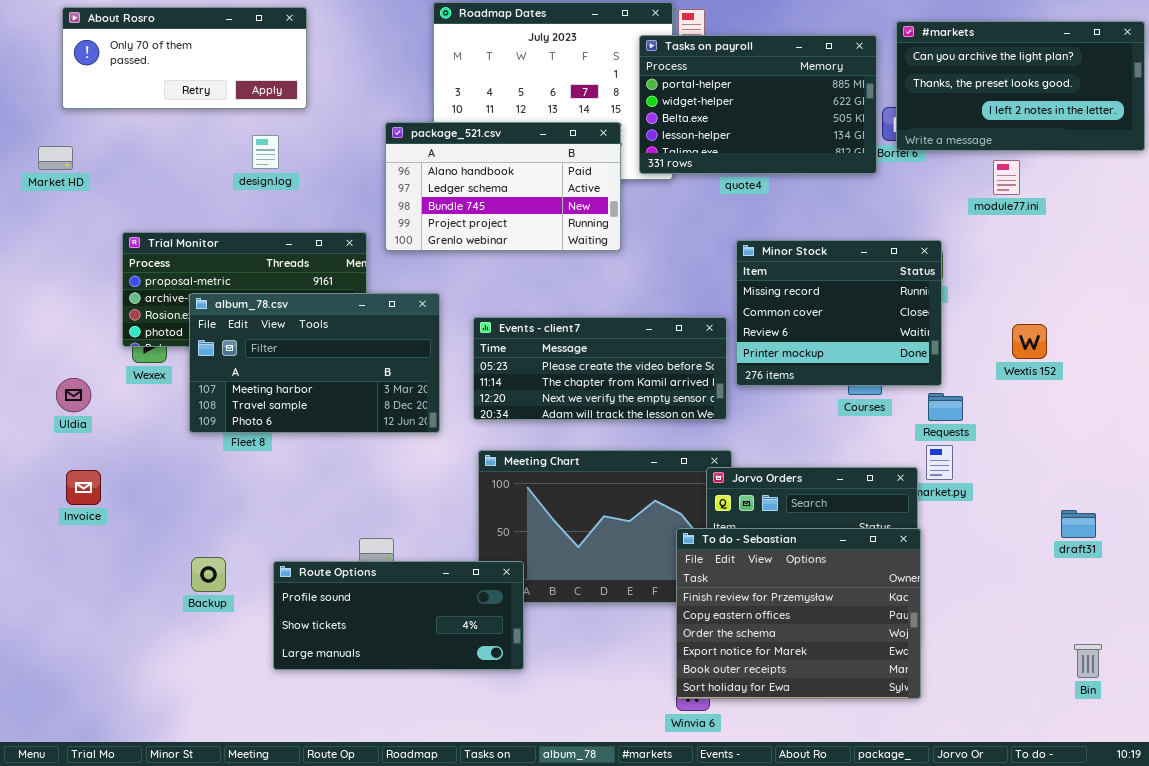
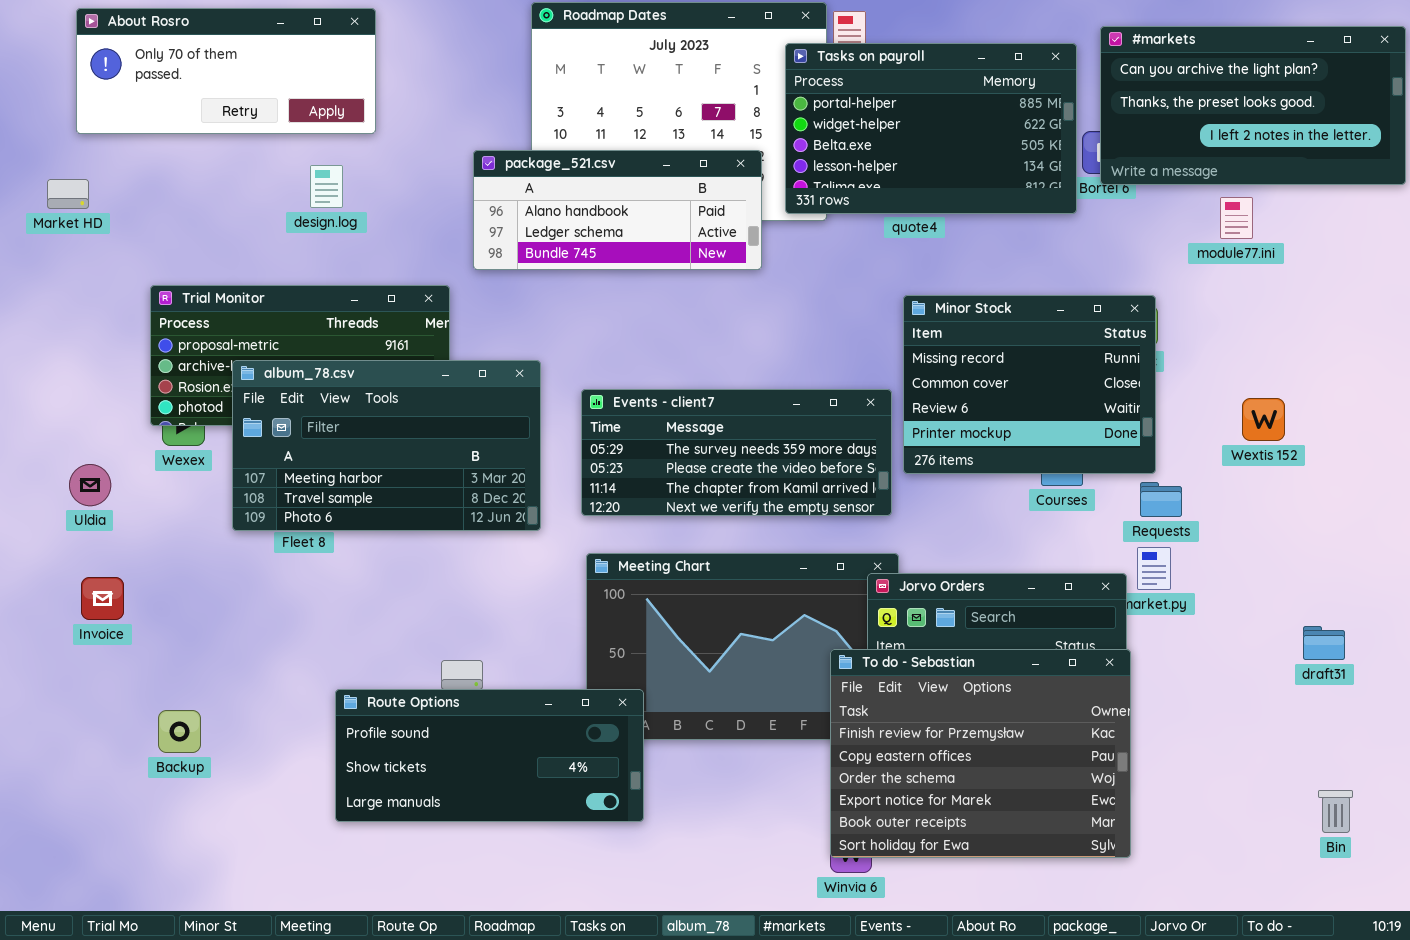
package_521.csv: [385,122,621,251] -> [473,150,762,270], resized
Events - client7: [473,317,727,420] -> [581,389,892,516], scrolled up 1 row
Backup: [191,557,226,592] -> [158,710,201,753], moved

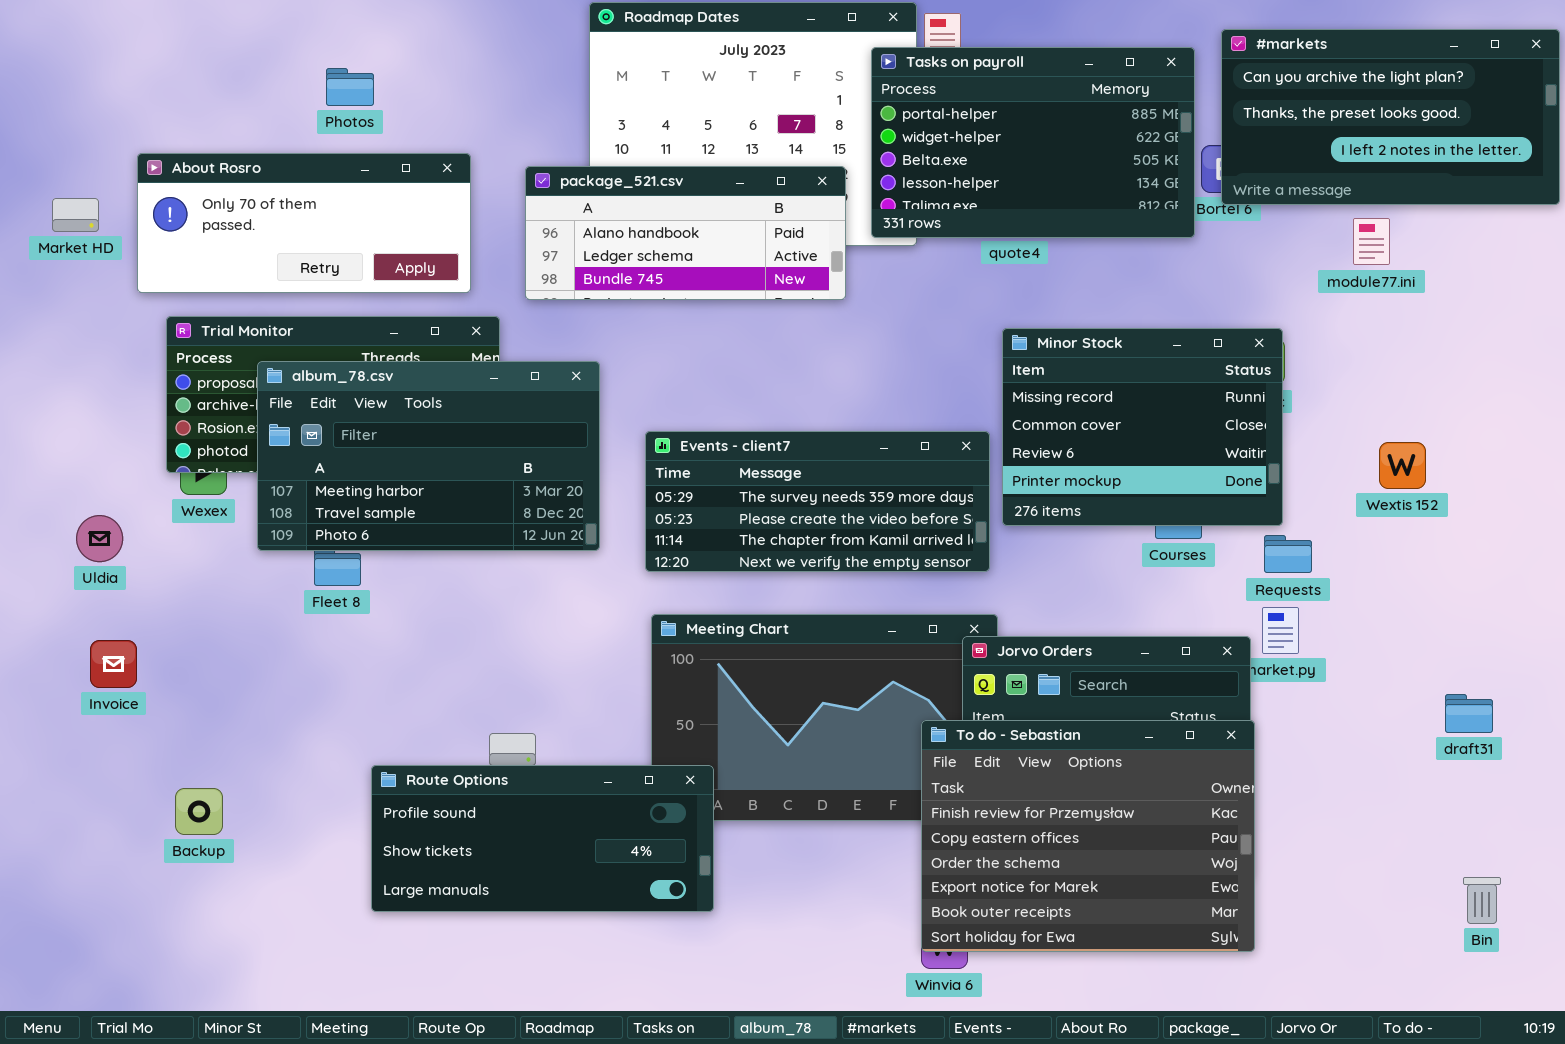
About Rosro: [76,8,376,134] -> [137,153,471,293], moved
album_78.csv: [232,360,541,531] -> [257,361,600,551], moved

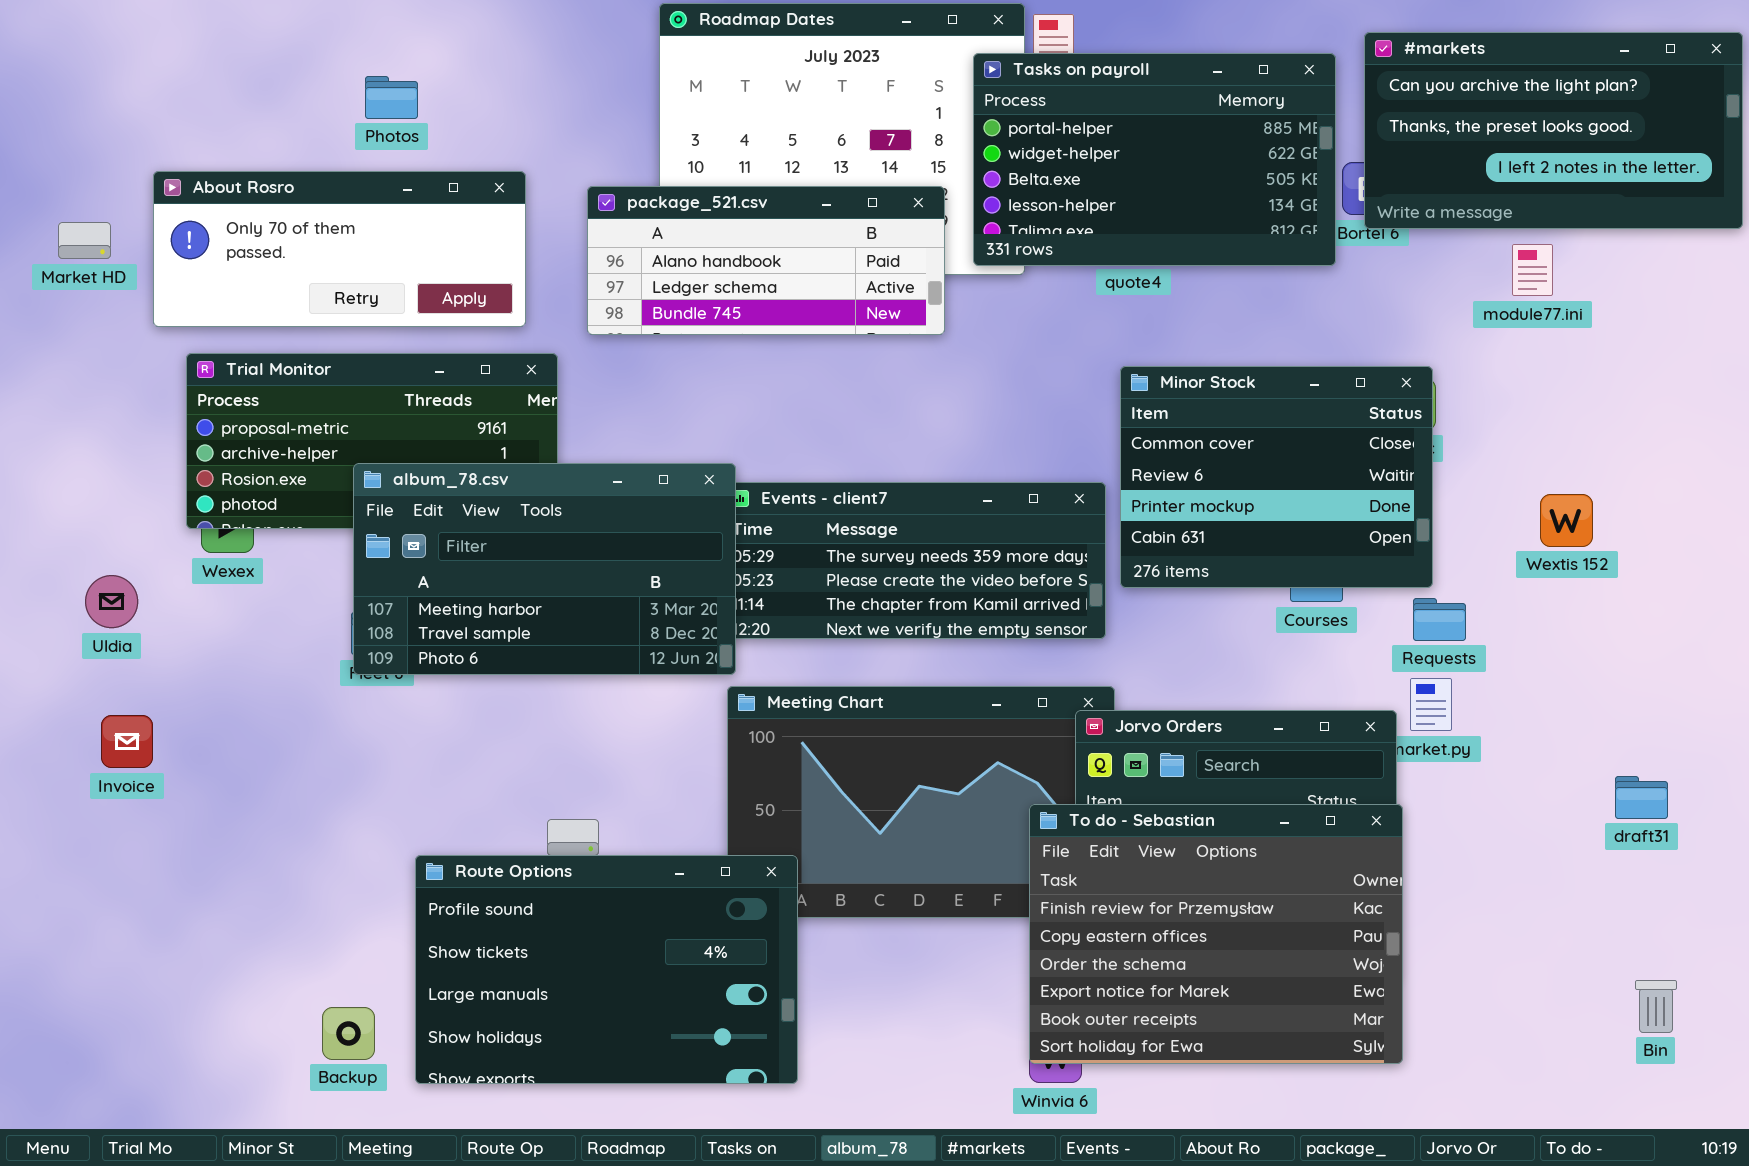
Minor Stock: [1002,328,1283,526] -> [1120,366,1433,588], scrolled down 1 row
album_78.csv: [257,361,600,551] -> [353,463,736,675], moved
Route Options: [371,765,714,912] -> [415,855,798,1084], resized
Backup: [175,788,223,835] -> [322,1007,375,1060], moved

